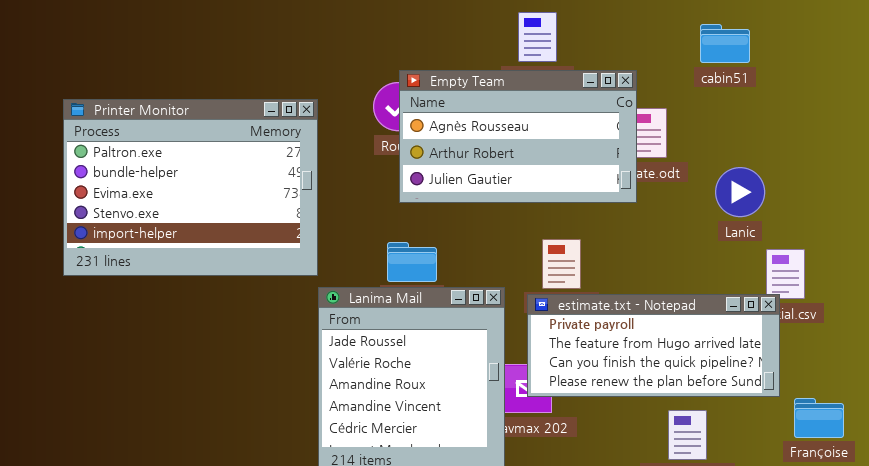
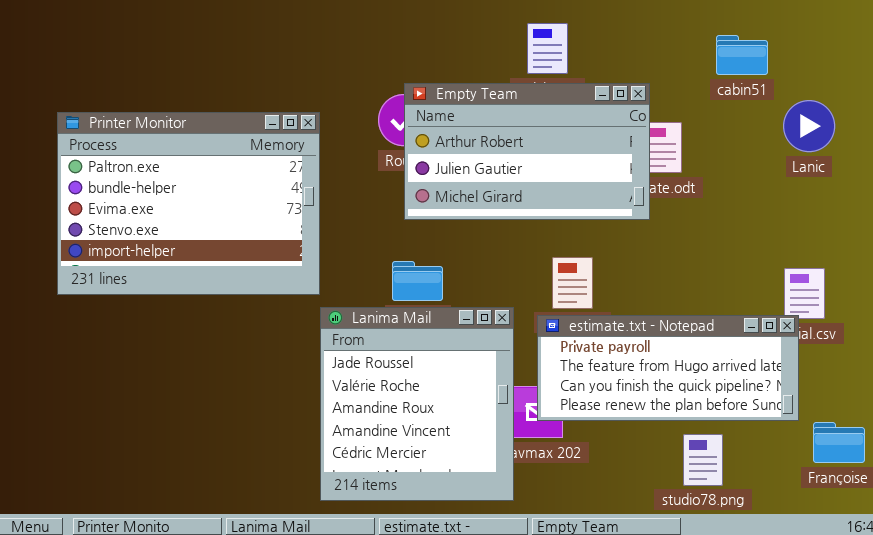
Empty Team: [399,70,637,203] -> [404,83,650,220], scrolled down 1 row
Lanic: [715,167,765,217] -> [783,100,835,152], moved

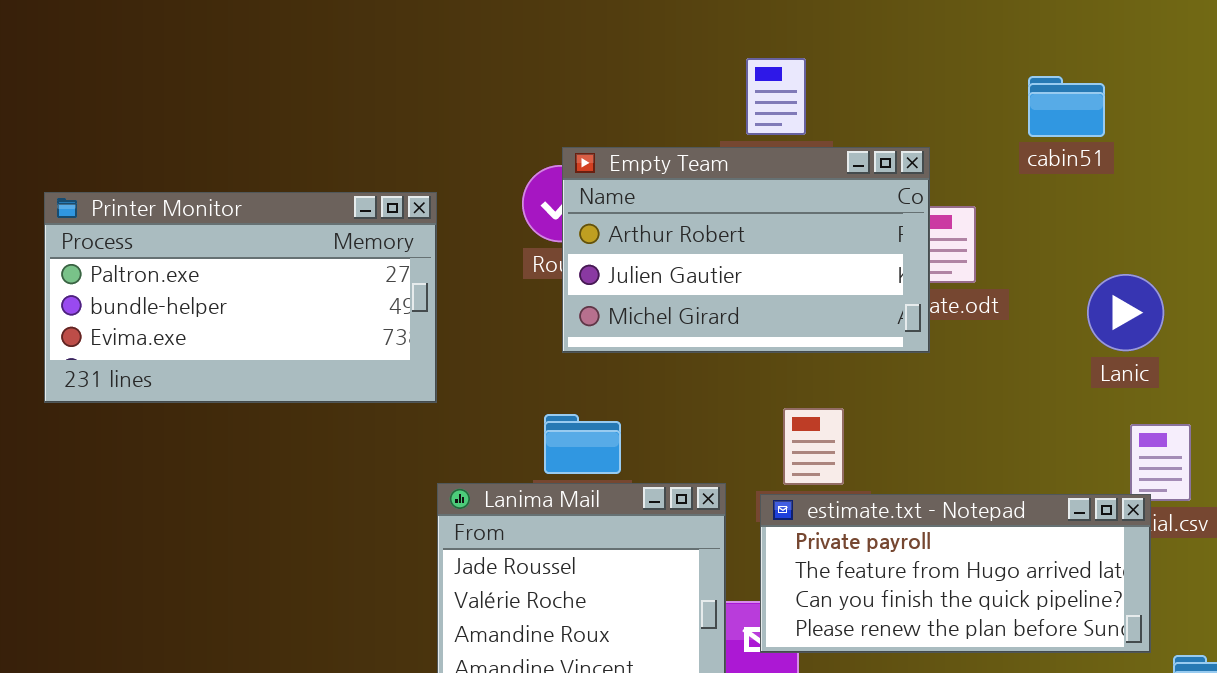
Lanic: [783,100,835,152] -> [1087,274,1164,351], moved
Printer Monitor: [57,112,320,295] -> [44,192,437,403], resized

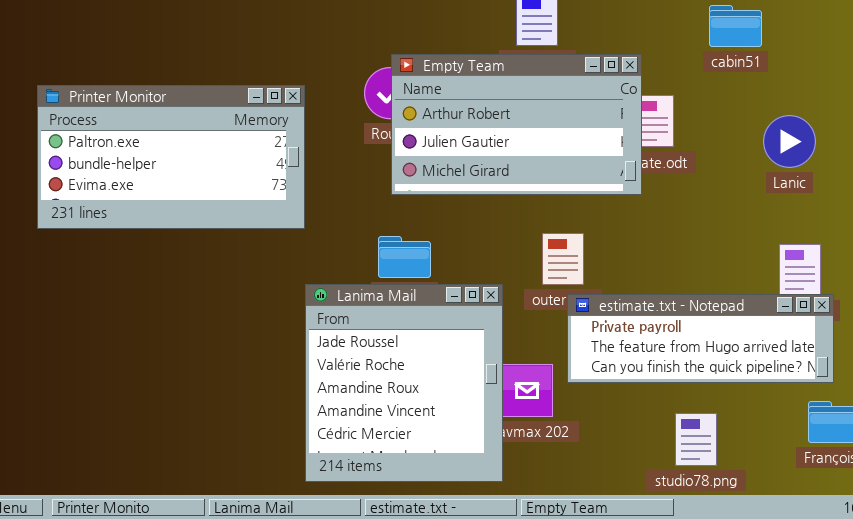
Lanic: [1087,274,1164,351] -> [763,115,816,168], moved
estimate.txt - Notepad: [760,494,1151,653] -> [567,294,834,383], moved, resized

